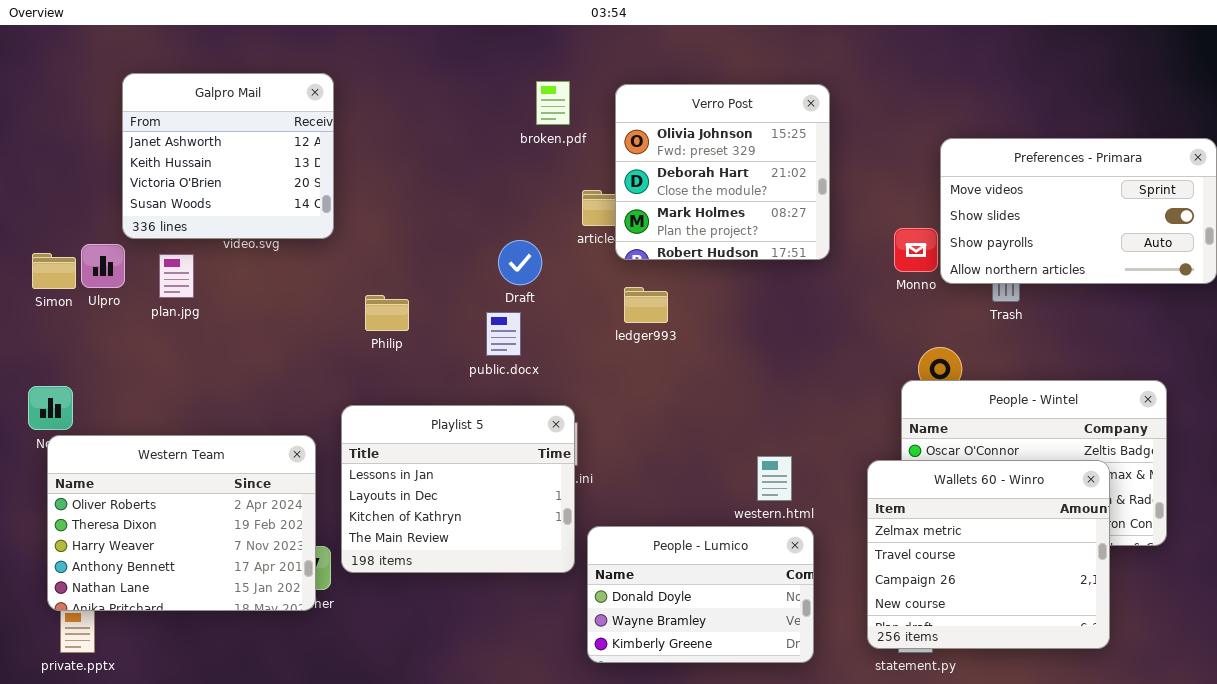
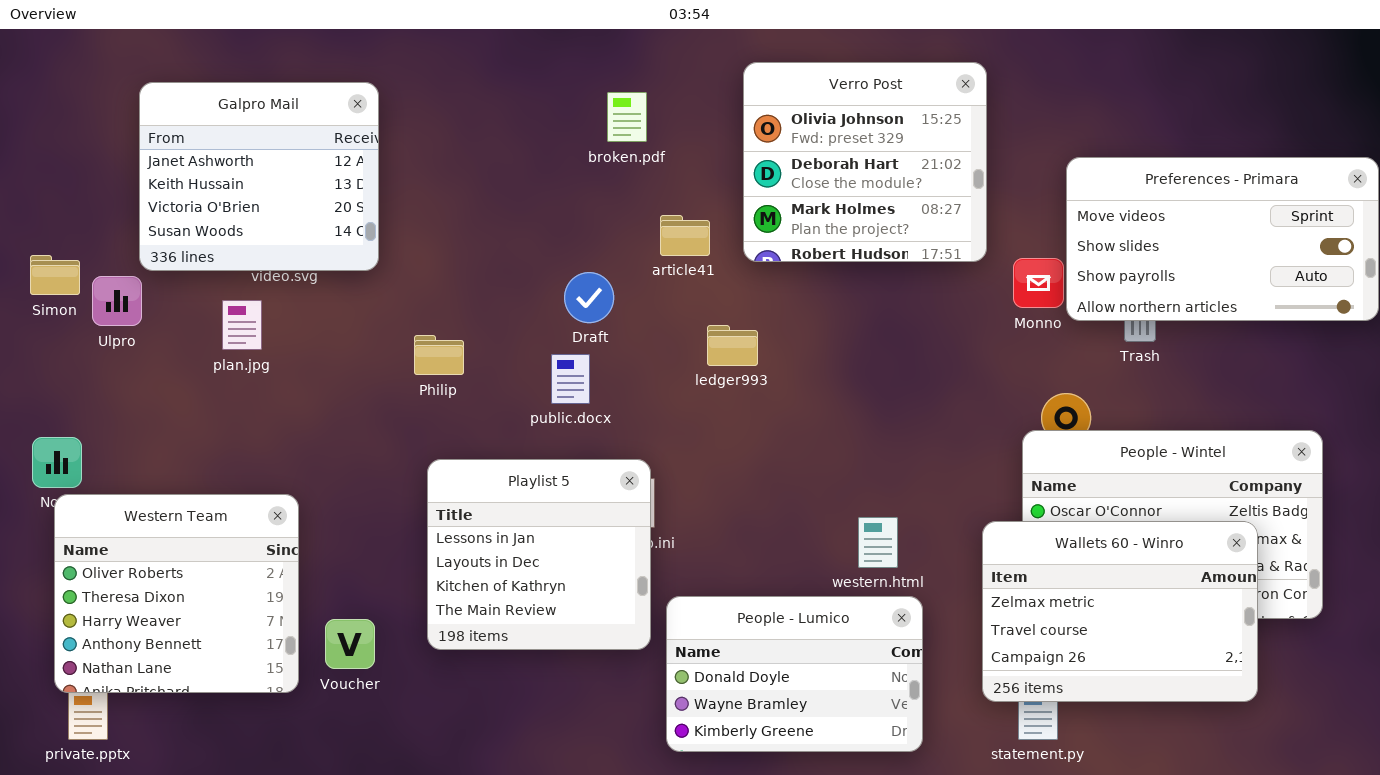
Verro Post: [615,84,830,260] -> [743,62,987,262], moved
Simon: [32,253,76,289] -> [30,255,80,295], moved
plan.jpg: [159,254,194,298] -> [222,300,262,350], moved
Playlist 5: [341,405,575,573] -> [427,459,651,650], resized
Western Team: [47,435,316,611] -> [54,494,299,693], resized
Wallets 60 - Winro: [867,460,1110,649] -> [982,521,1258,702], resized

